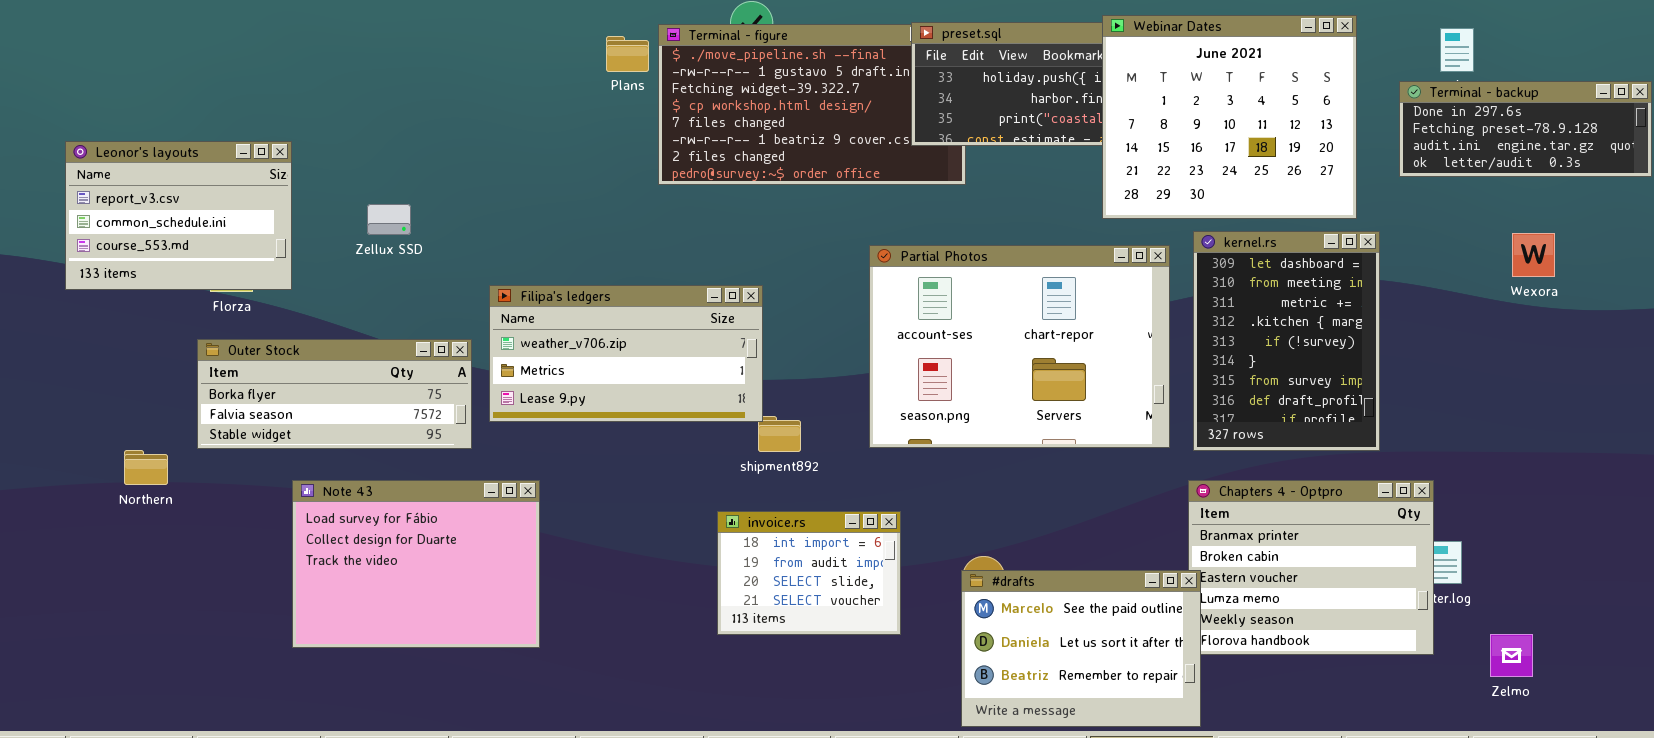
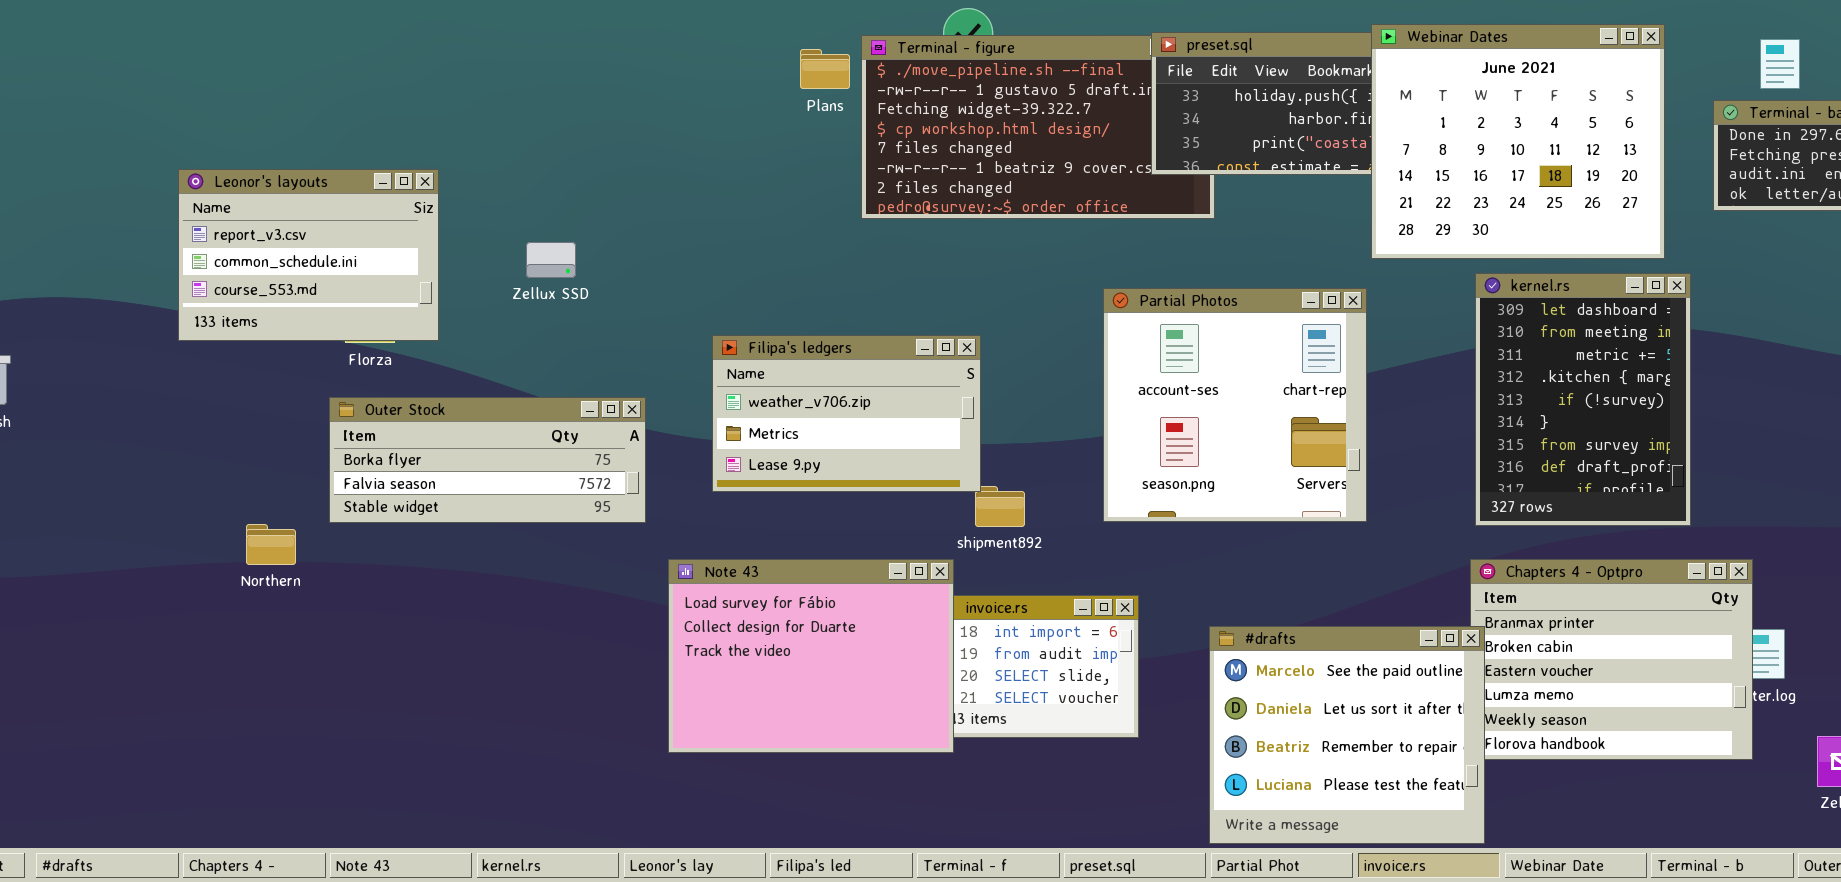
Partial Photos: [869,245,1170,448] -> [1103,288,1367,522], resized
Filipa's ledgers: [489,285,763,422] -> [712,335,981,492], resized
Note 43: [292,480,540,648] -> [668,559,954,753], moved
#drafts: [961,570,1201,727] -> [1209,626,1485,844], resized

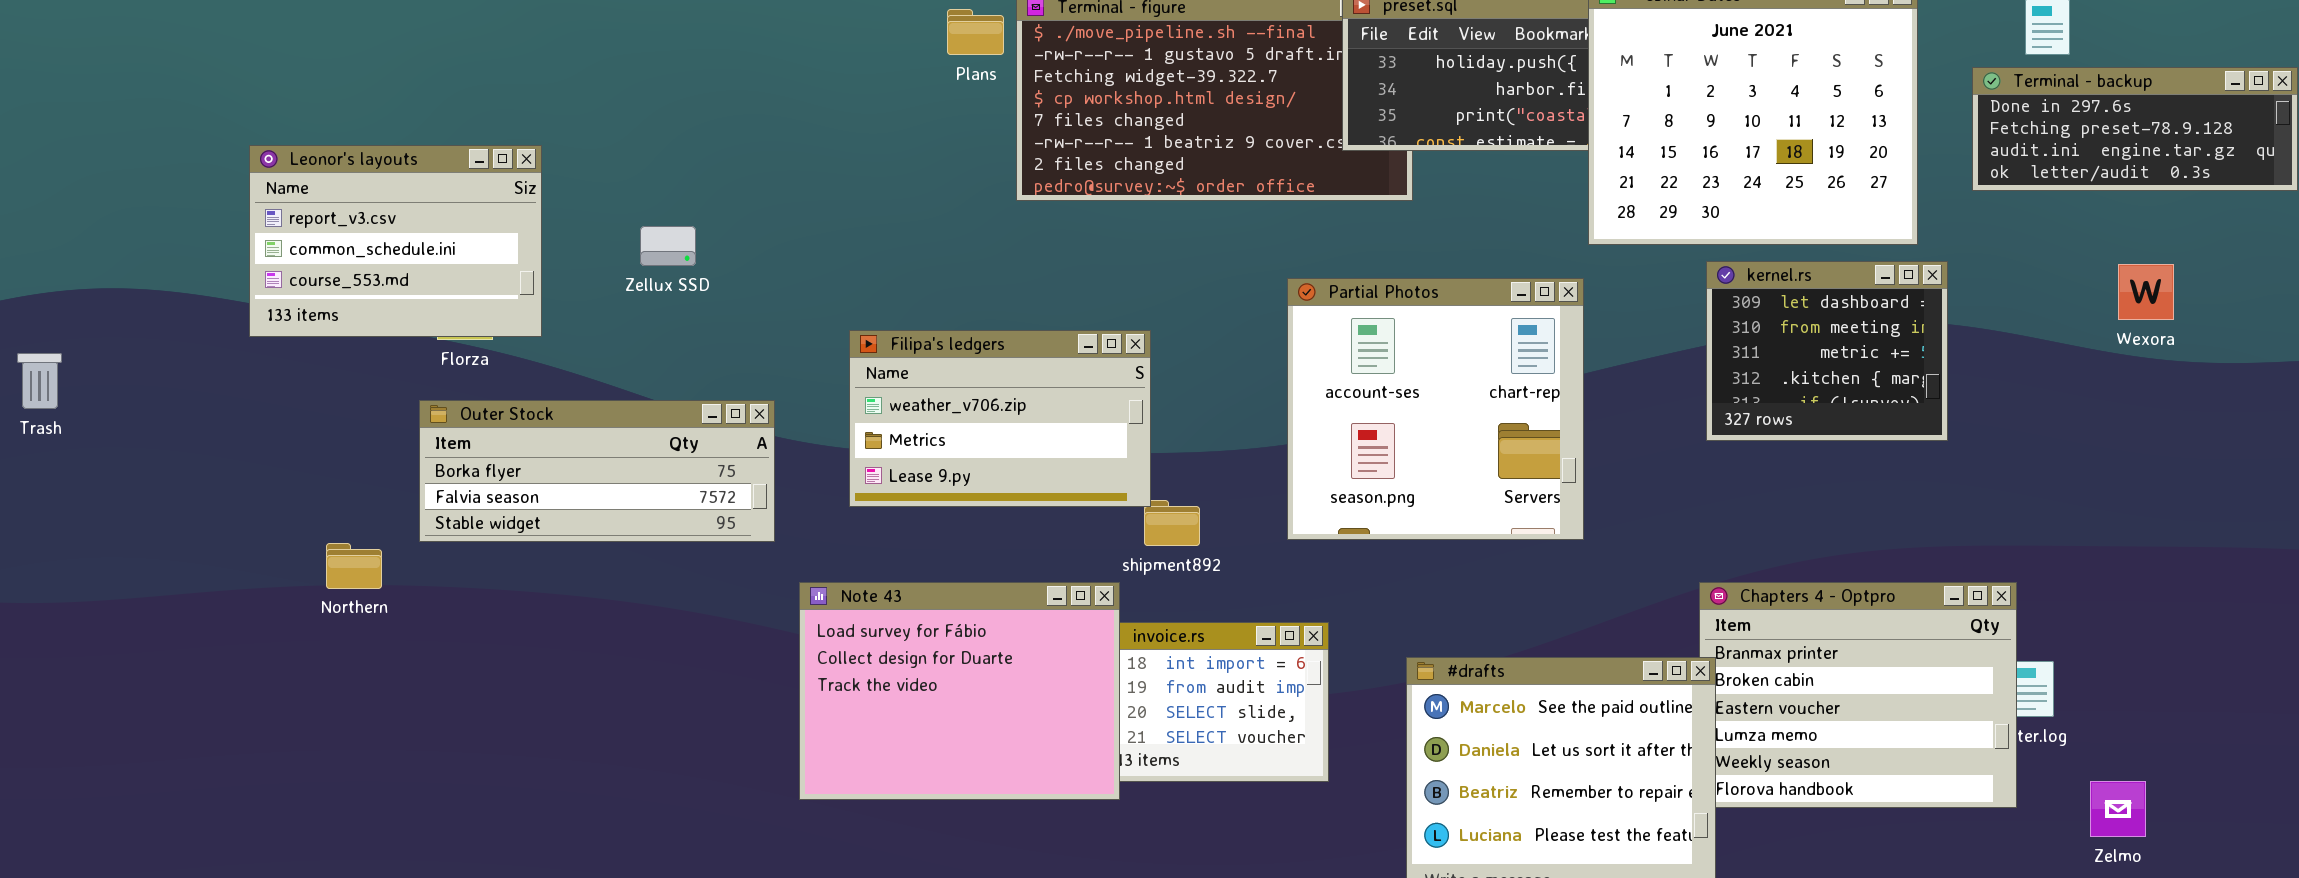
kernel.rs: [1475,273,1691,526] -> [1706,261,1948,441], resized

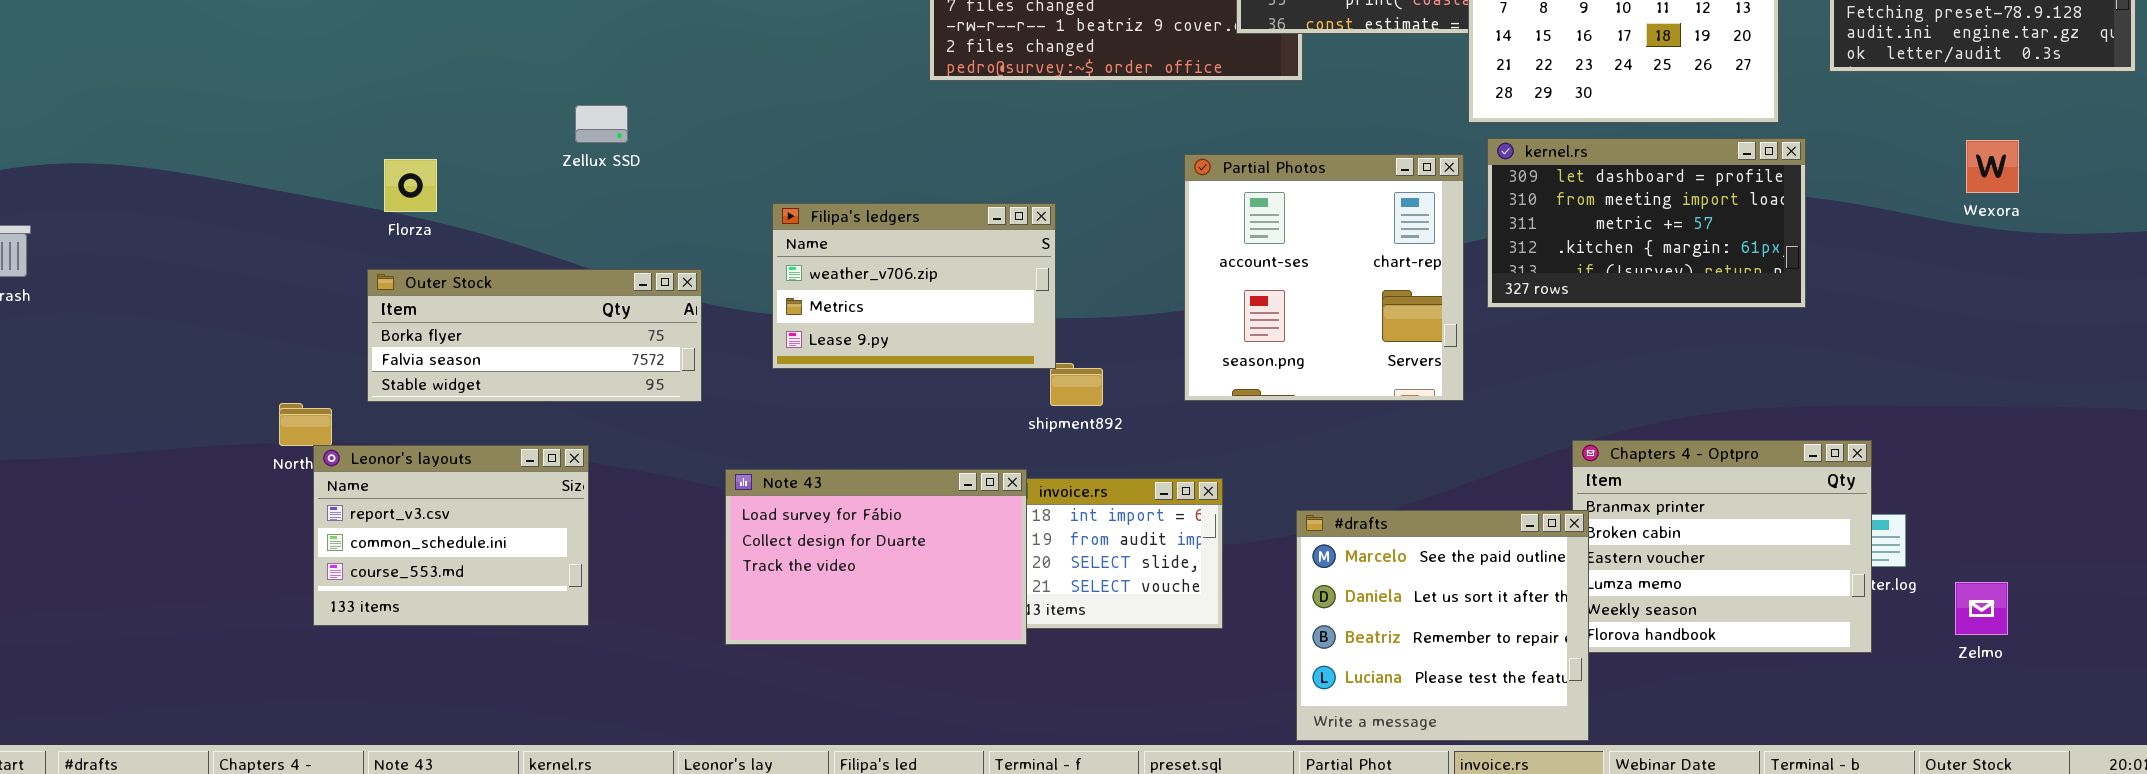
Leonor's layouts: [249,145,542,337] -> [313,445,589,626], moved
kernel.rs: [1706,261,1948,441] -> [1487,138,1806,308], resized
Note 43: [799,582,1120,800] -> [725,469,1027,645], resized
Zelmo: [2090,781,2146,837] -> [1955,582,2008,635], moved

